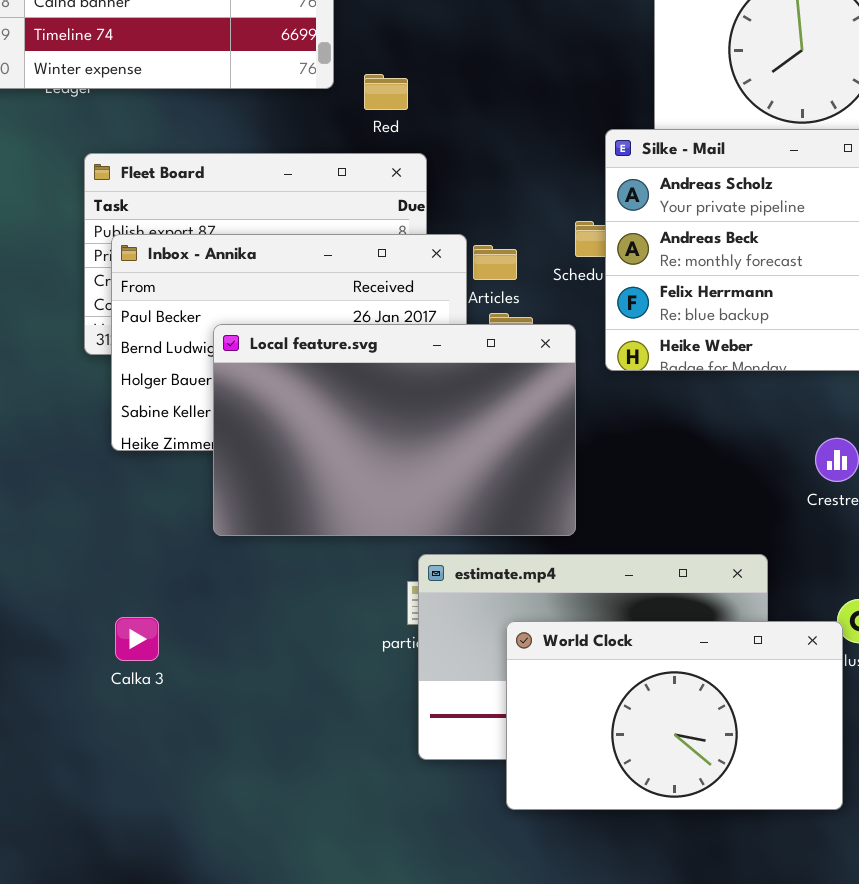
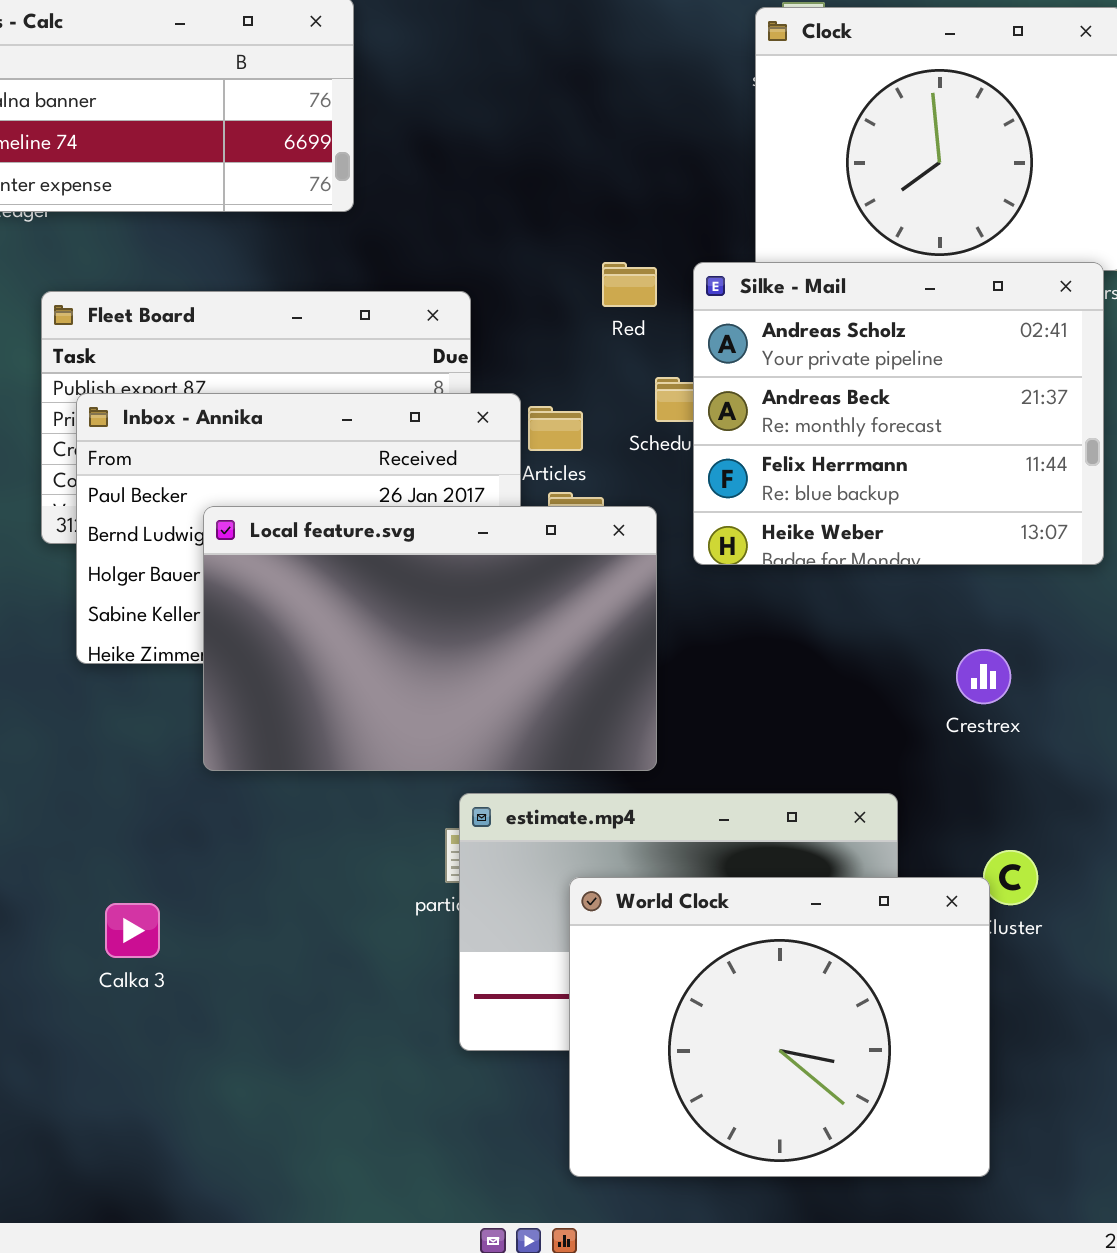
Red: [364,74,408,110] -> [602,262,657,307], moved
Calka 3: [115,617,159,661] -> [105,903,160,958], moved
World Clock: [506,621,843,810] -> [569,877,990,1177], resized

